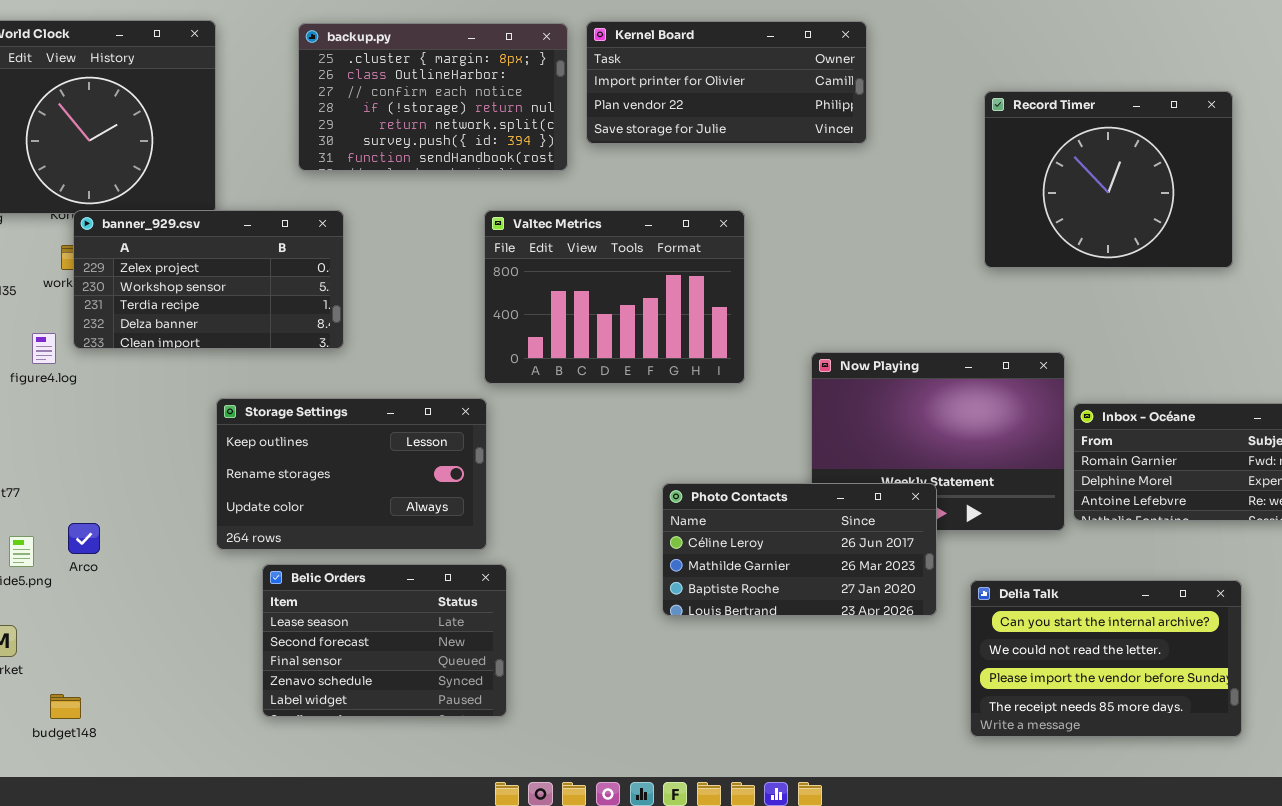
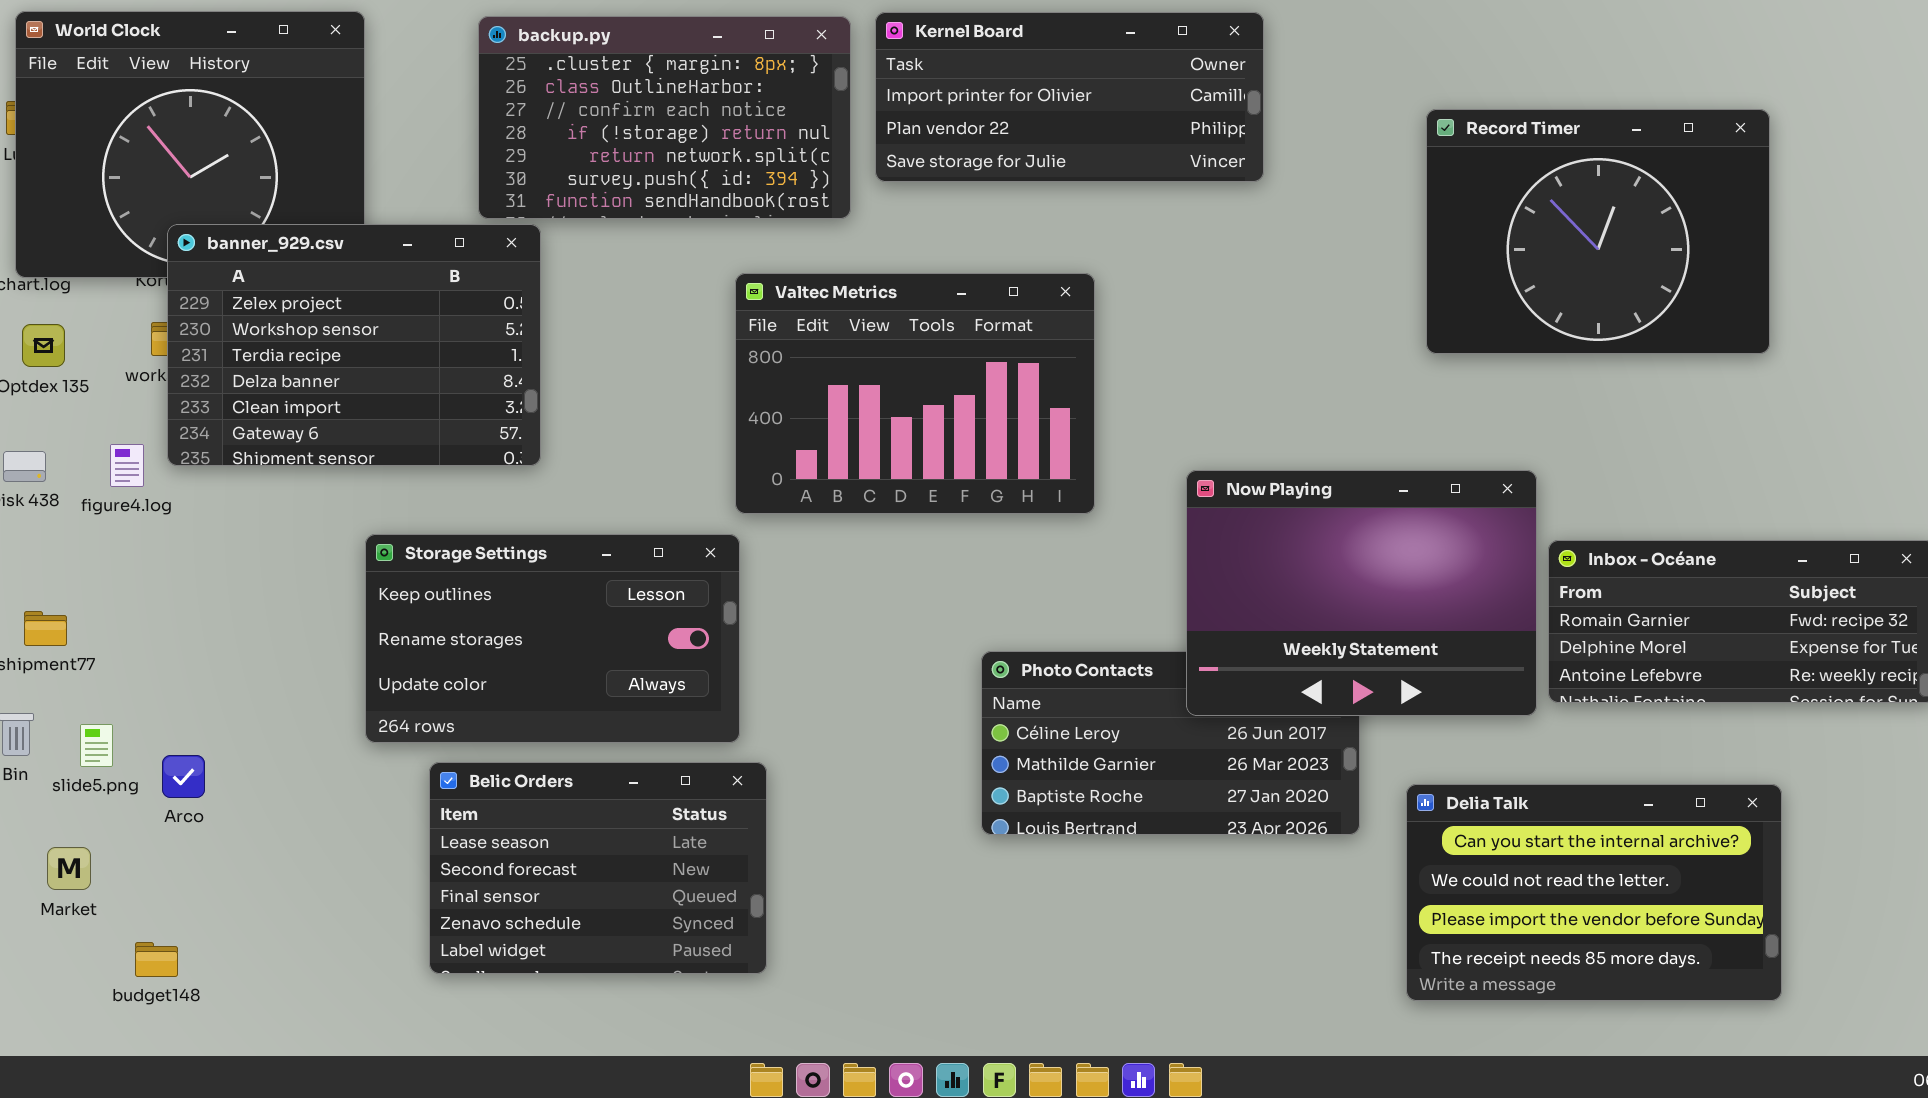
banner_929.csv: [73,210,344,349] -> [167,224,541,466], resized
Now Playing: [811,352,1065,531] -> [1186,470,1537,716], raised
Arco: [68,523,100,554] -> [162,755,205,798], moved

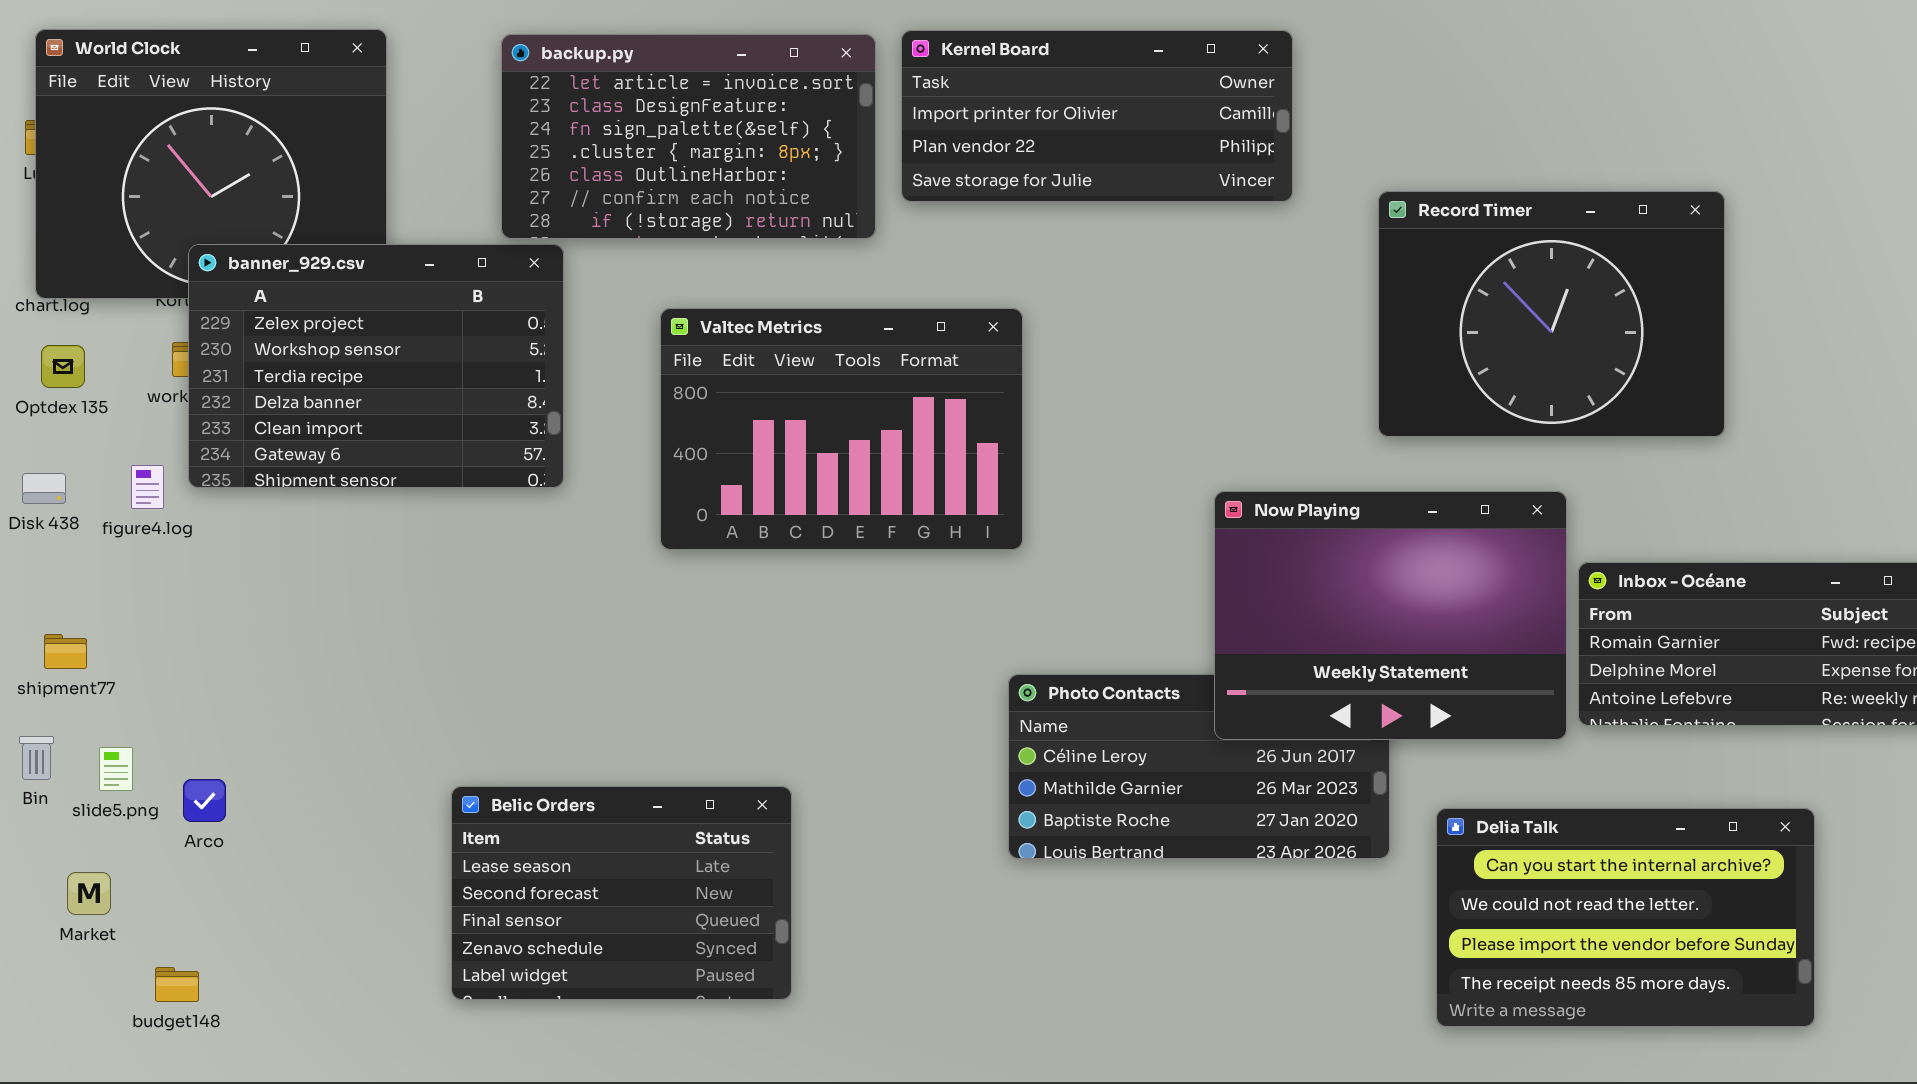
backup.py: [478,16,851,219] -> [501,34,876,239], scrolled up 3 rows
Record Timer: [1426,109,1770,354] -> [1378,191,1725,437], moved
Valtec Metrics: [735,273,1095,514] -> [660,308,1023,550], moved
Storage Settings: [365,534,740,743] -> none, closed

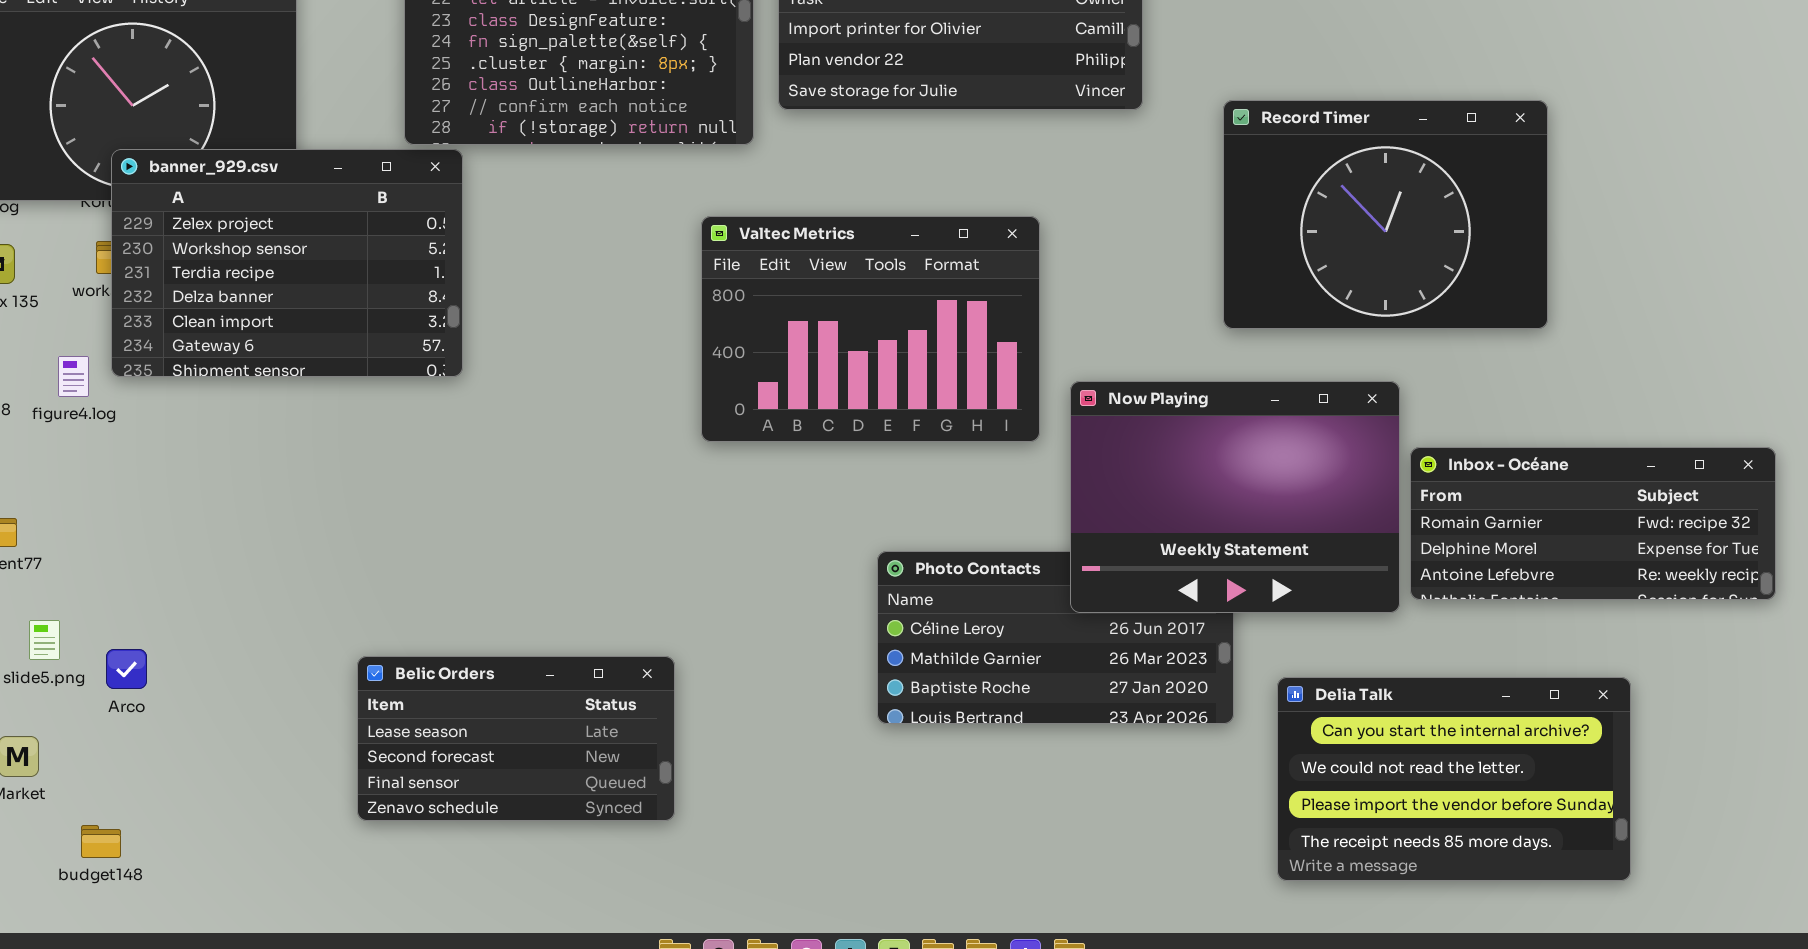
Valtec Metrics: [660,308,1023,550] -> [701,216,1040,442], moved
Belic Orders: [451,786,792,1000] -> [357,656,675,821], resized

